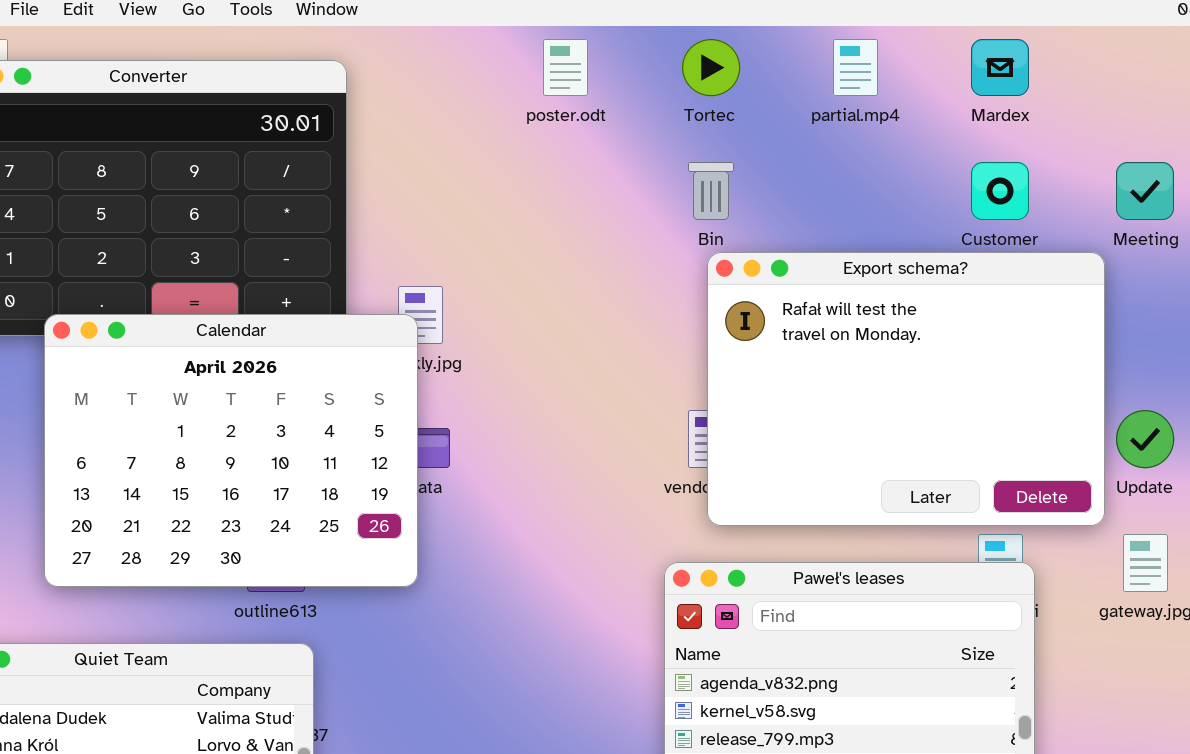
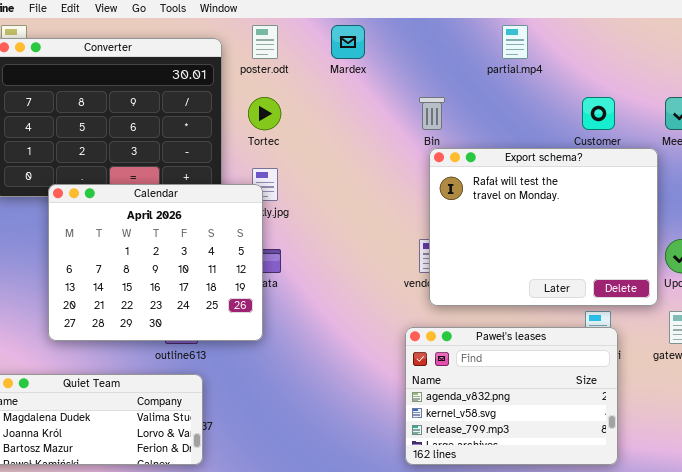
poster.odt: [543,39,588,96] -> [252,25,278,59], moved
Tortec: [682,39,740,96] -> [248,97,281,130], moved
Mardex: [971,39,1029,96] -> [331,25,365,59], moved

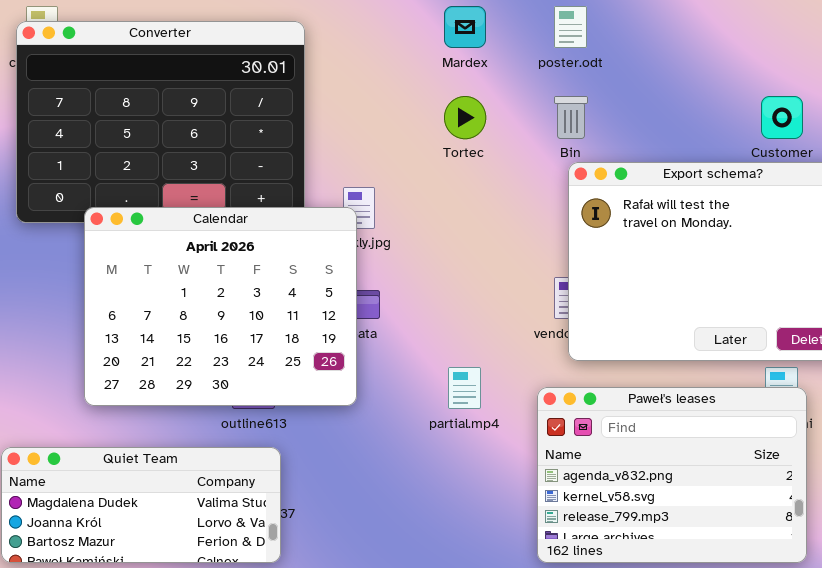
poster.odt: [252,25,278,59] -> [554,6,587,48], moved
partial.mp4: [502,25,528,59] -> [448,367,481,409], moved
Tortec: [248,97,281,130] -> [444,96,486,139], moved

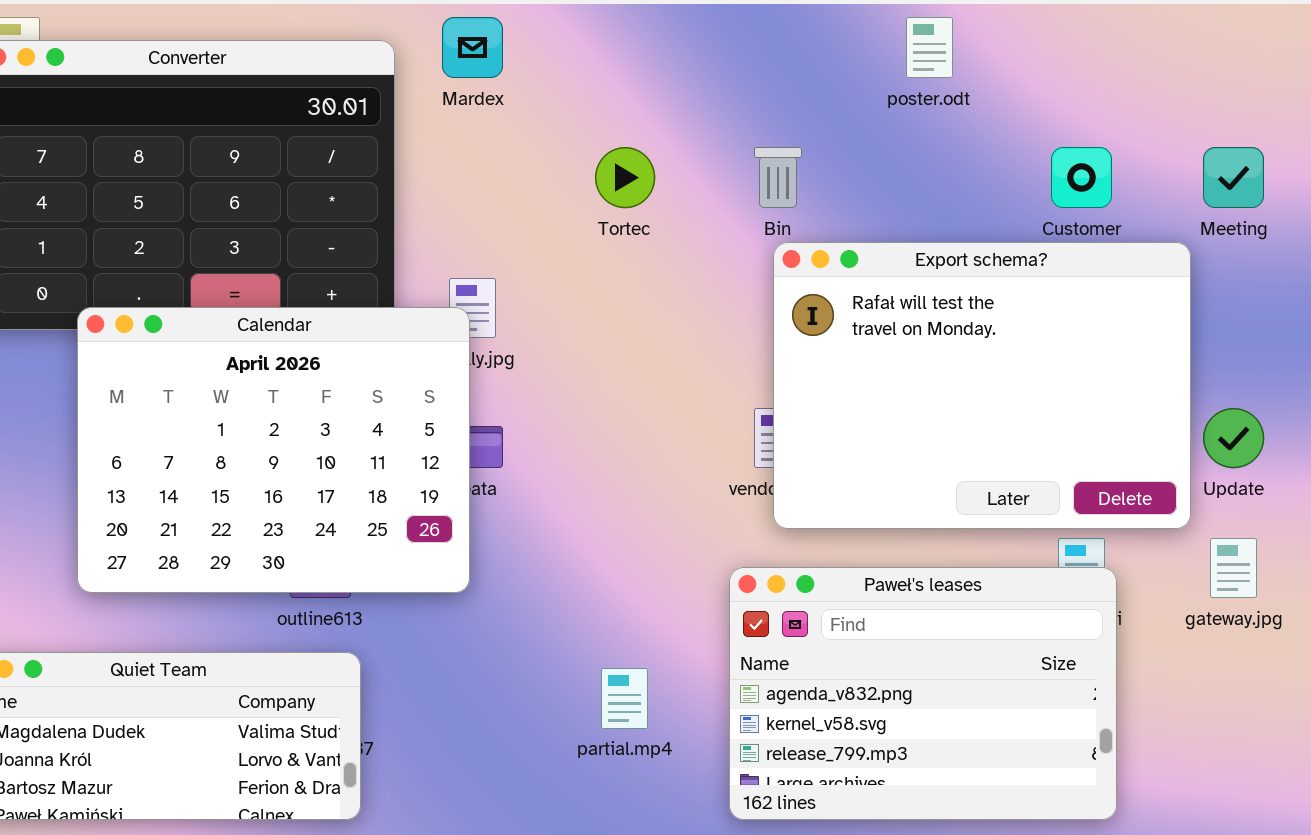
Mardex: [444,6,486,48] -> [442,17,503,78], moved
poster.odt: [554,6,587,48] -> [906,17,953,78], moved
partial.mp4: [448,367,481,409] -> [601,668,648,729], moved

